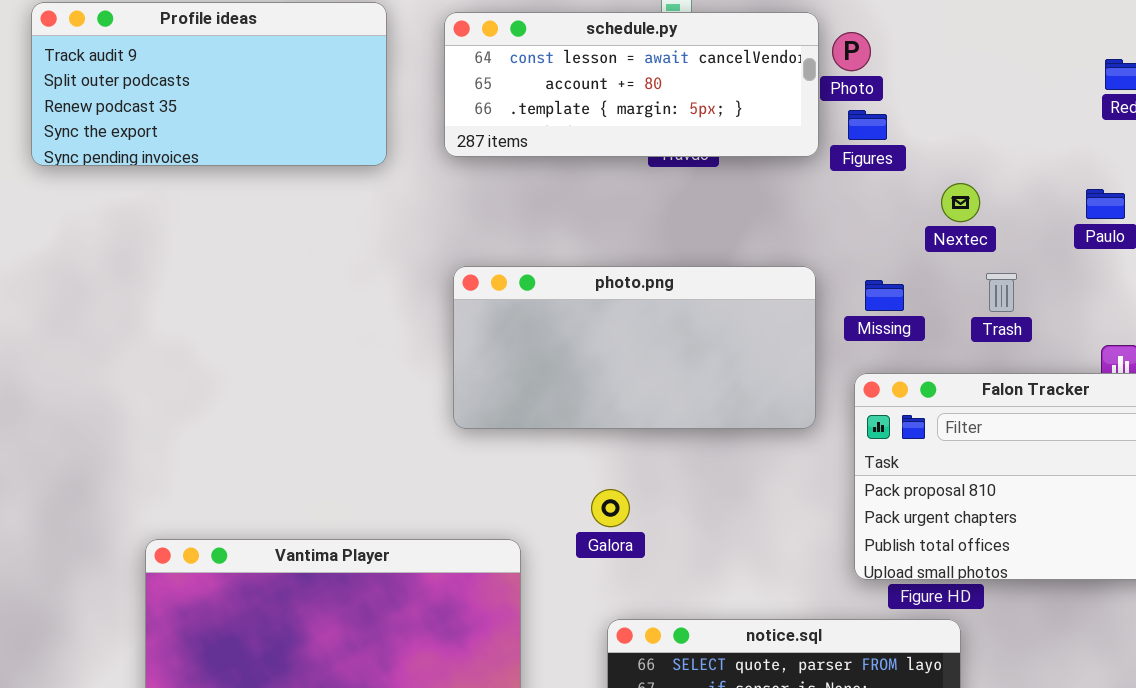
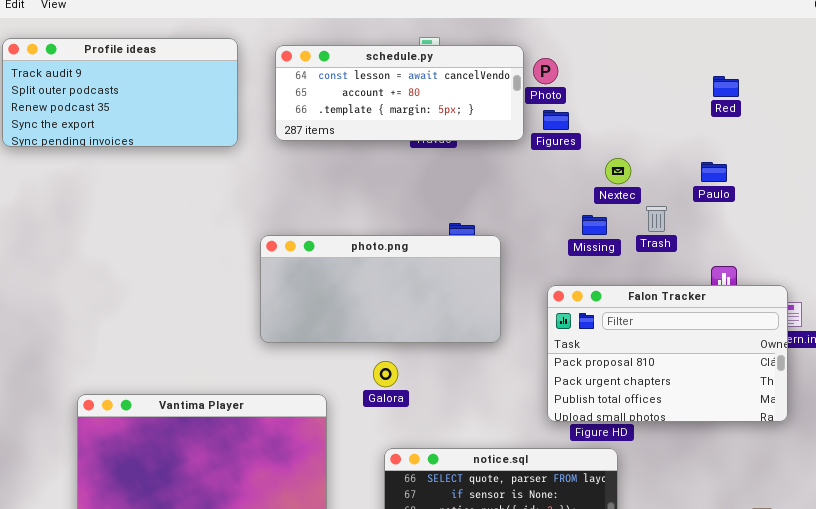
photo.png: [453,266,816,429] -> [260,235,501,343], moved
Trash: [986,273,1017,312] -> [646,206,667,232], moved
Missing: [865,280,904,311] -> [582,215,607,235], moved

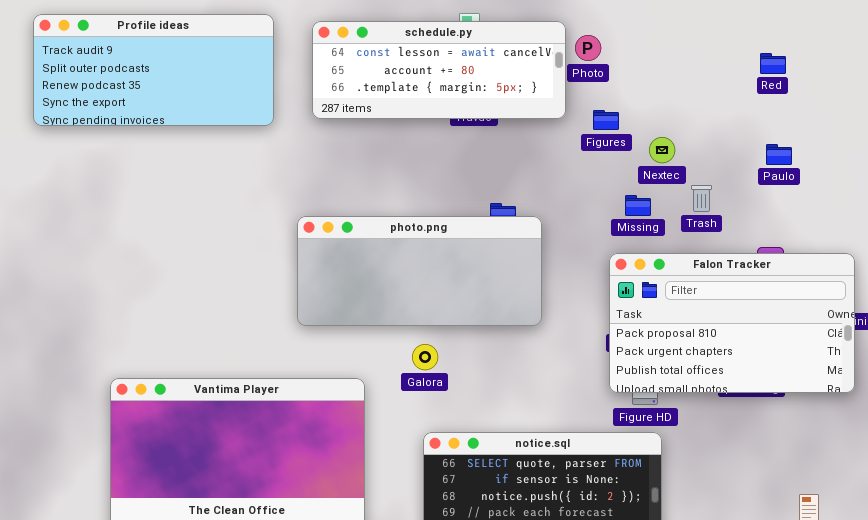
Figures: [543,110,569,130] -> [593,110,619,130], moved
Paulo: [701,162,727,182] -> [766,144,792,165], moved
Falon Tracker: [547,285,788,422] -> [609,253,855,393], moved

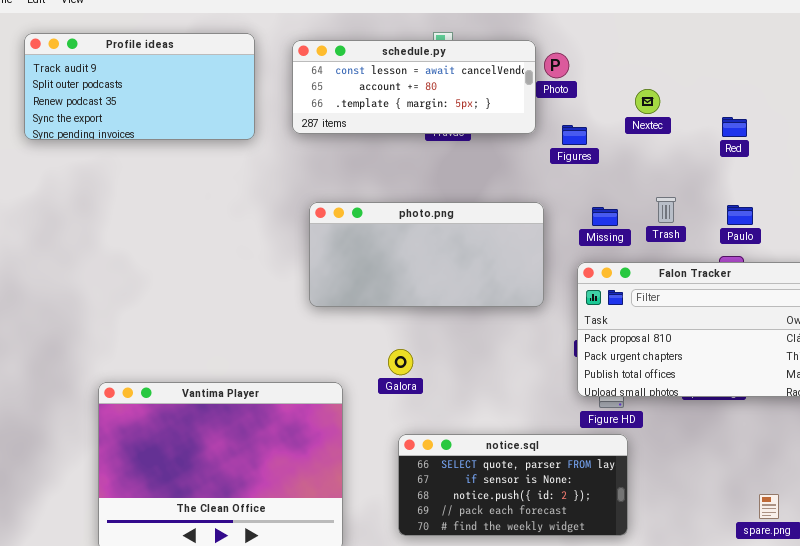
Red: [760,53,786,74] -> [722,117,747,137], moved
Nextec: [649,137,675,163] -> [635,89,660,114], moved
Paulo: [766,144,792,165] -> [727,205,753,225], moved
photo.png: [297,216,542,326] -> [309,202,544,307], moved

